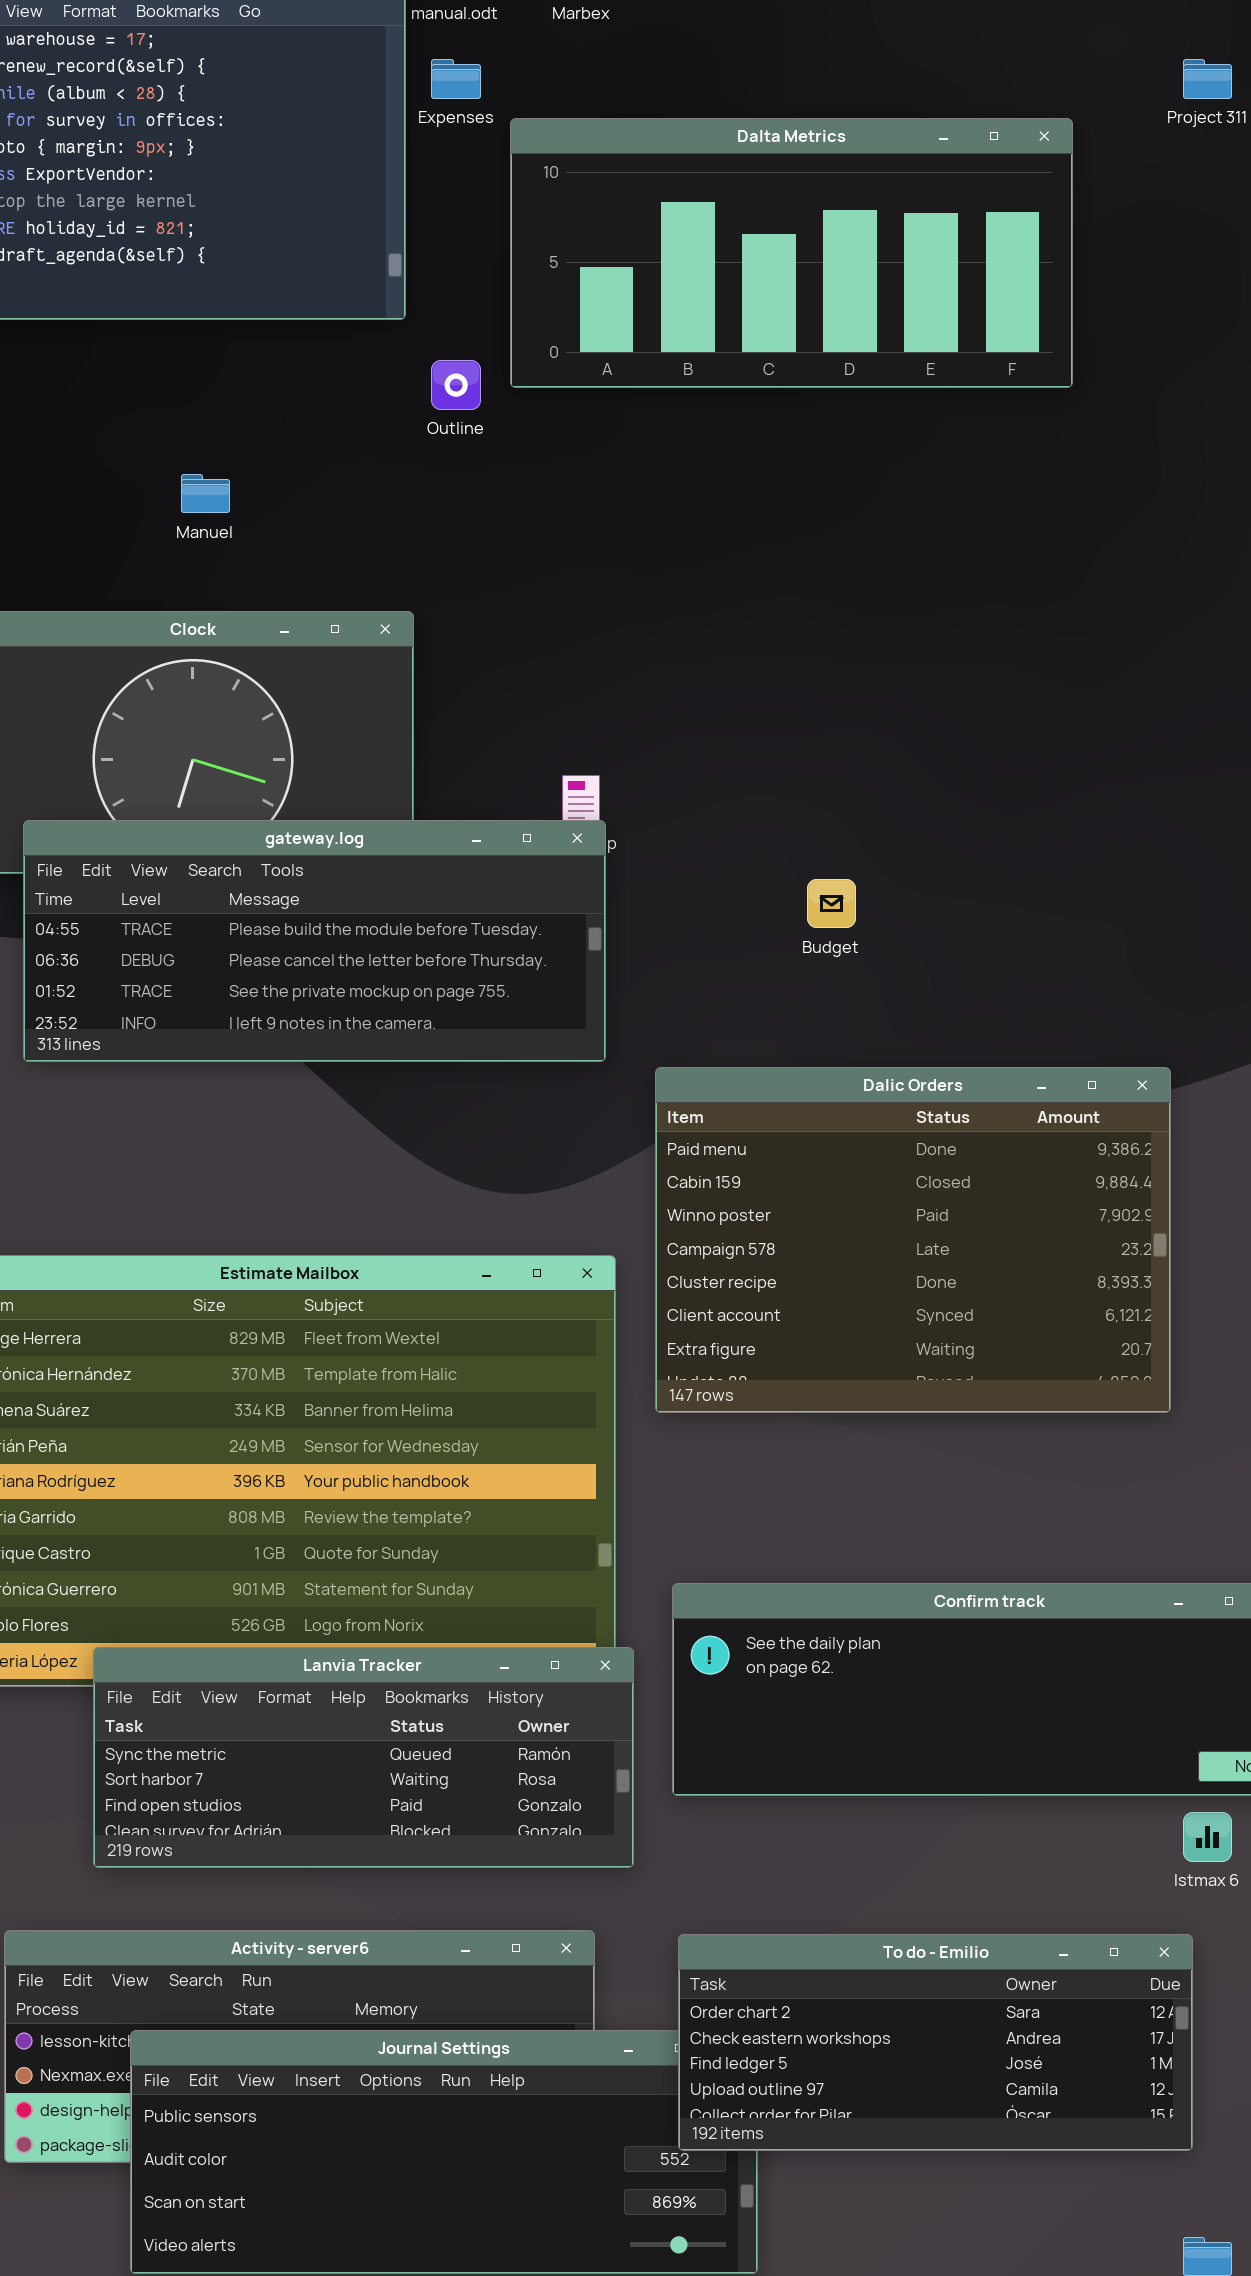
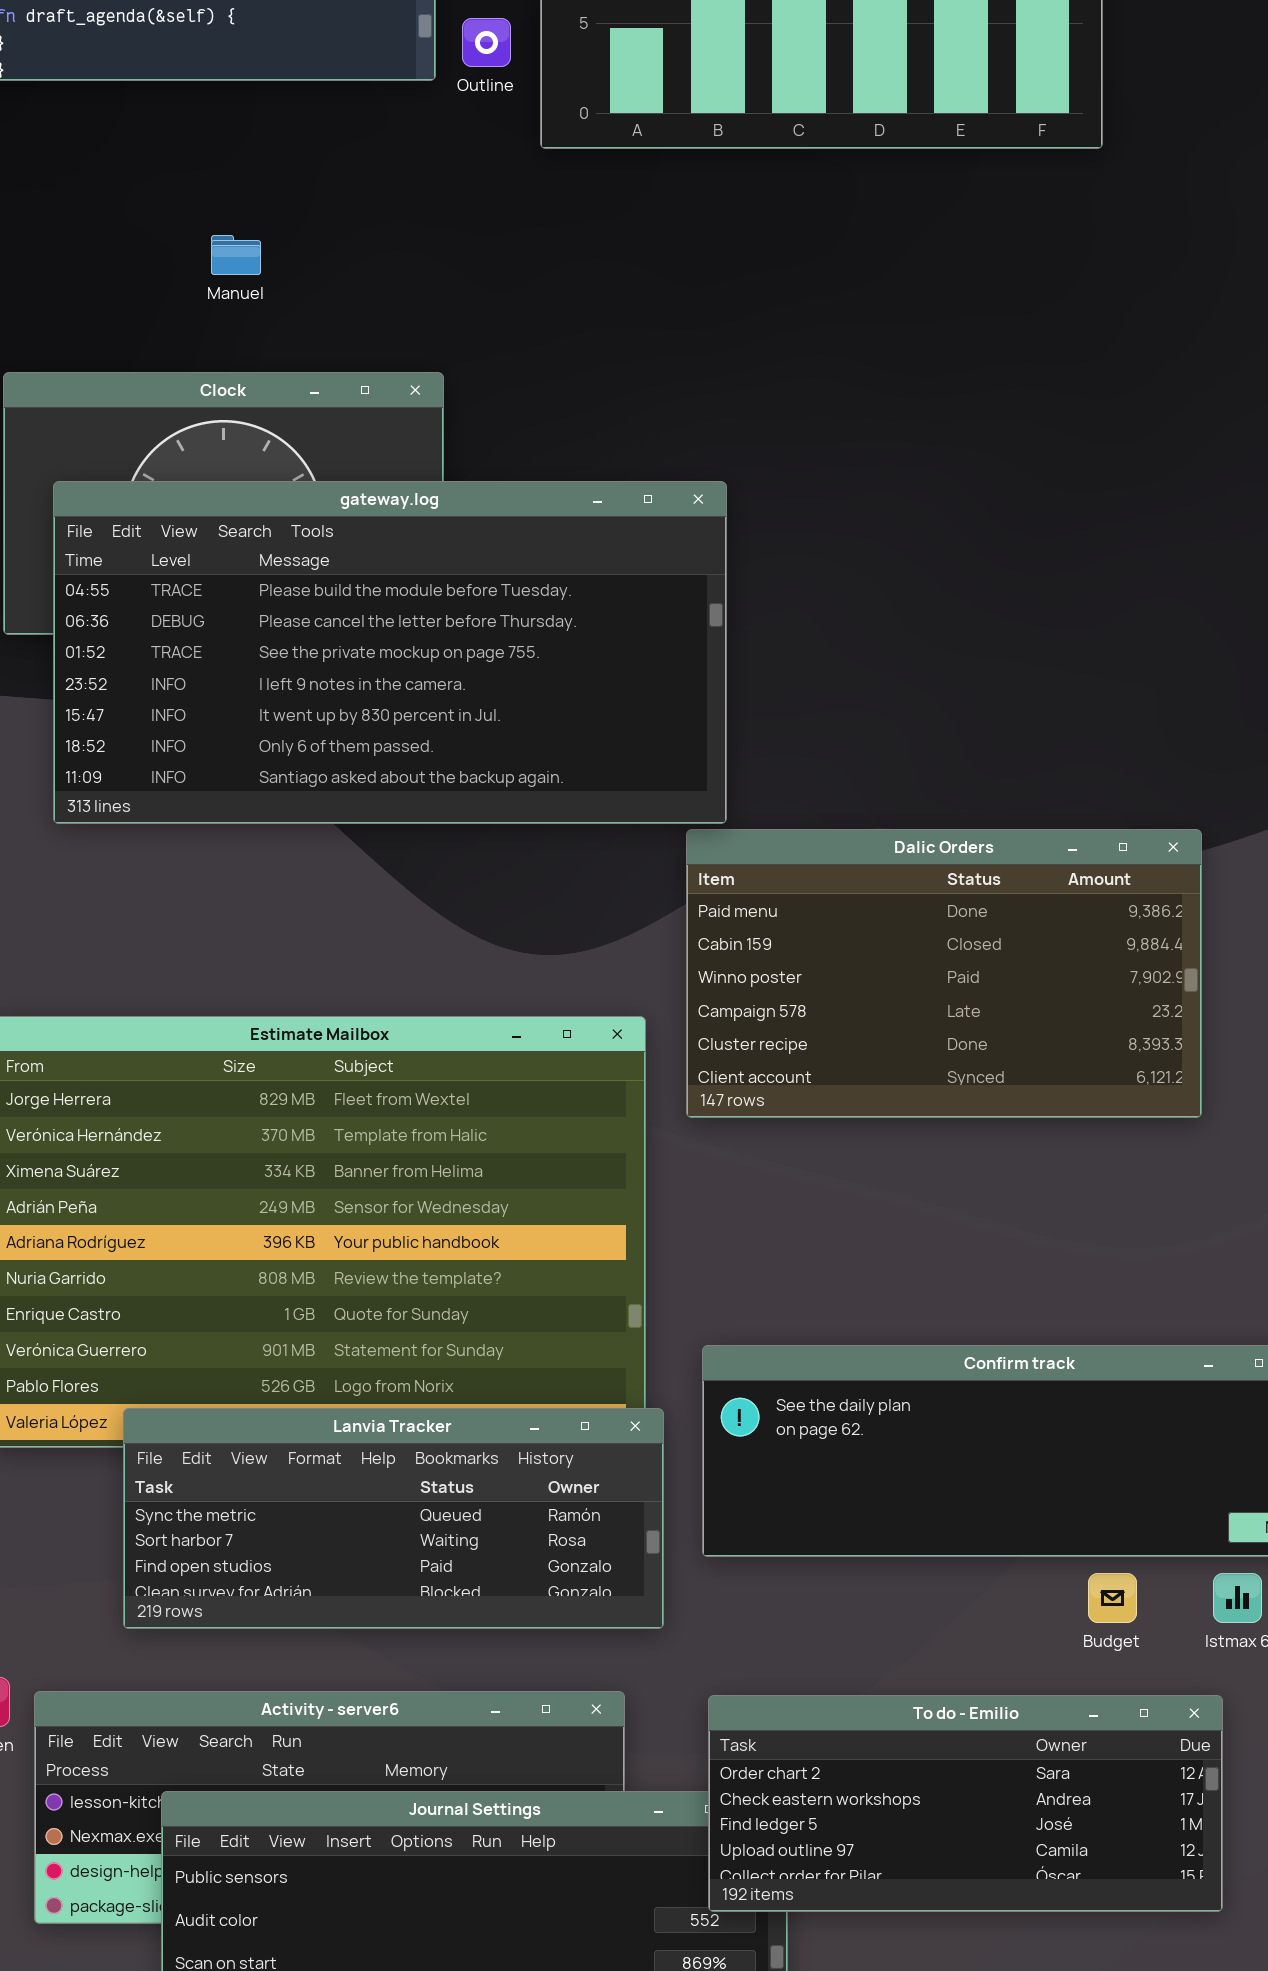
Outline: [431,360,481,410] -> [462,18,511,67], moved
gateway.log: [23,820,606,1062] -> [53,481,727,824], resized
Budget: [807,879,856,928] -> [1088,1573,1137,1623], moved
Dalic Orders: [655,1067,1171,1413] -> [686,829,1202,1118], resized

